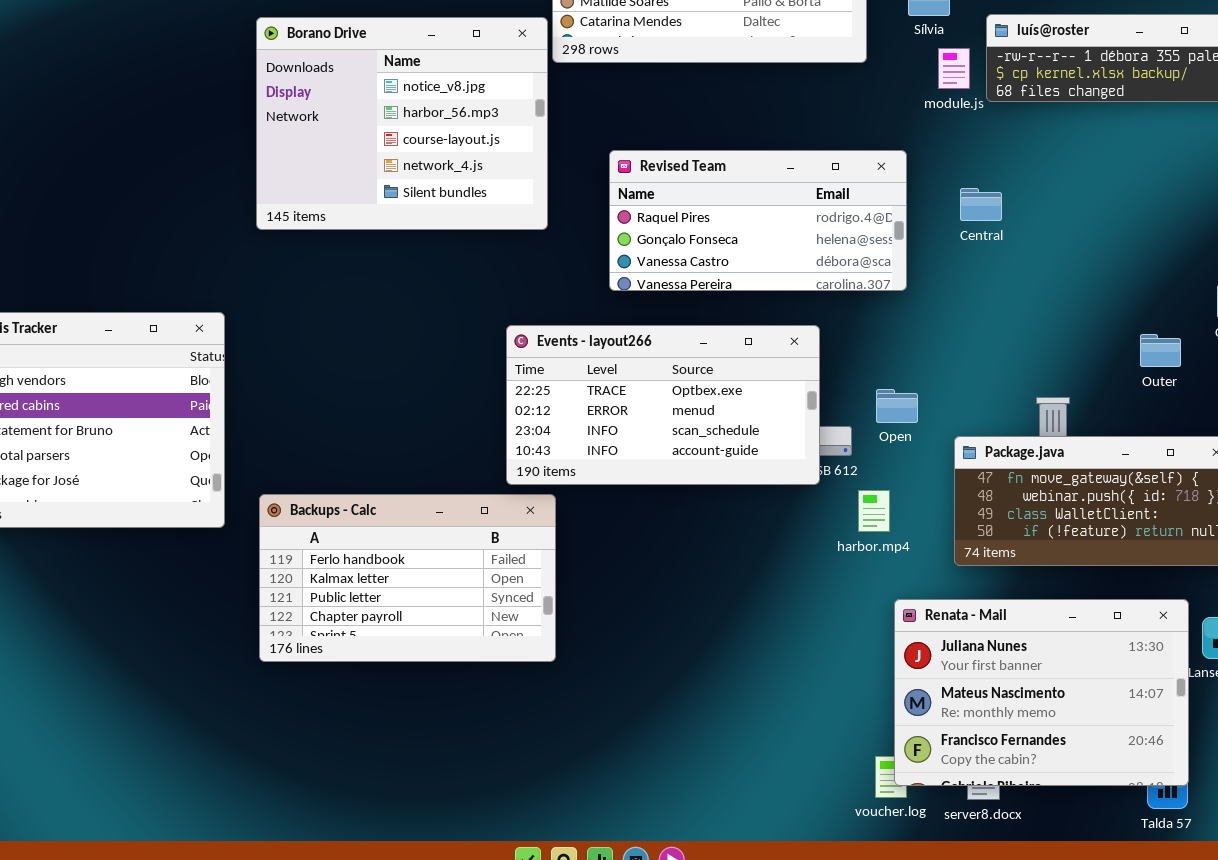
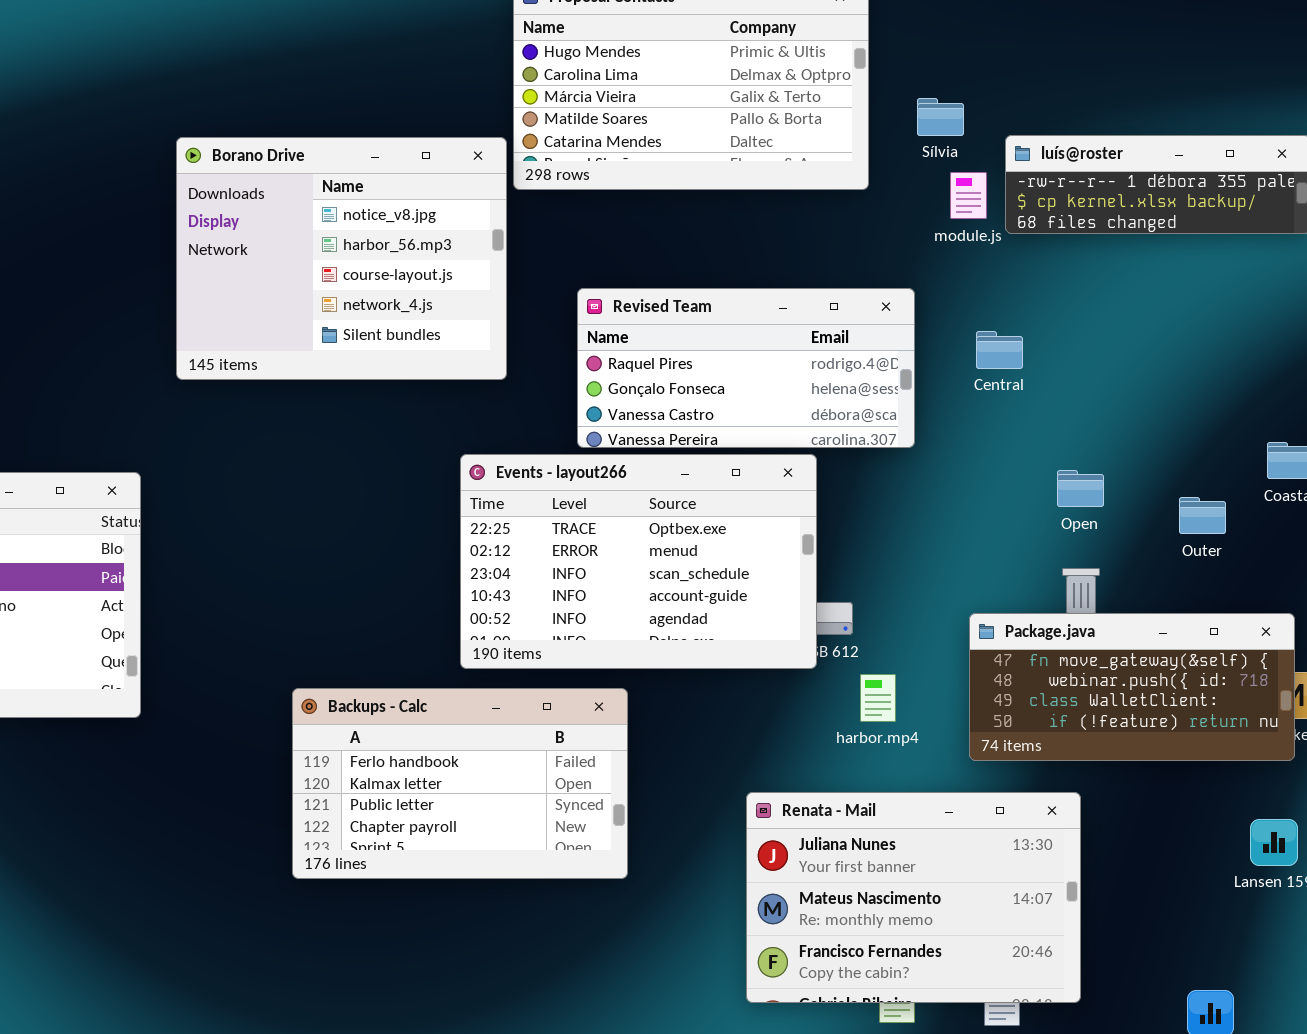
Events - layout266: [506,325,820,485] -> [460,454,817,669], resized
Open: [876,389,918,423] -> [1057,470,1104,507], moved
Backups - Calc: [259,494,556,662] -> [292,688,628,879], moved
Renata - Mail: [894,599,1189,786] -> [746,792,1081,1003], moved

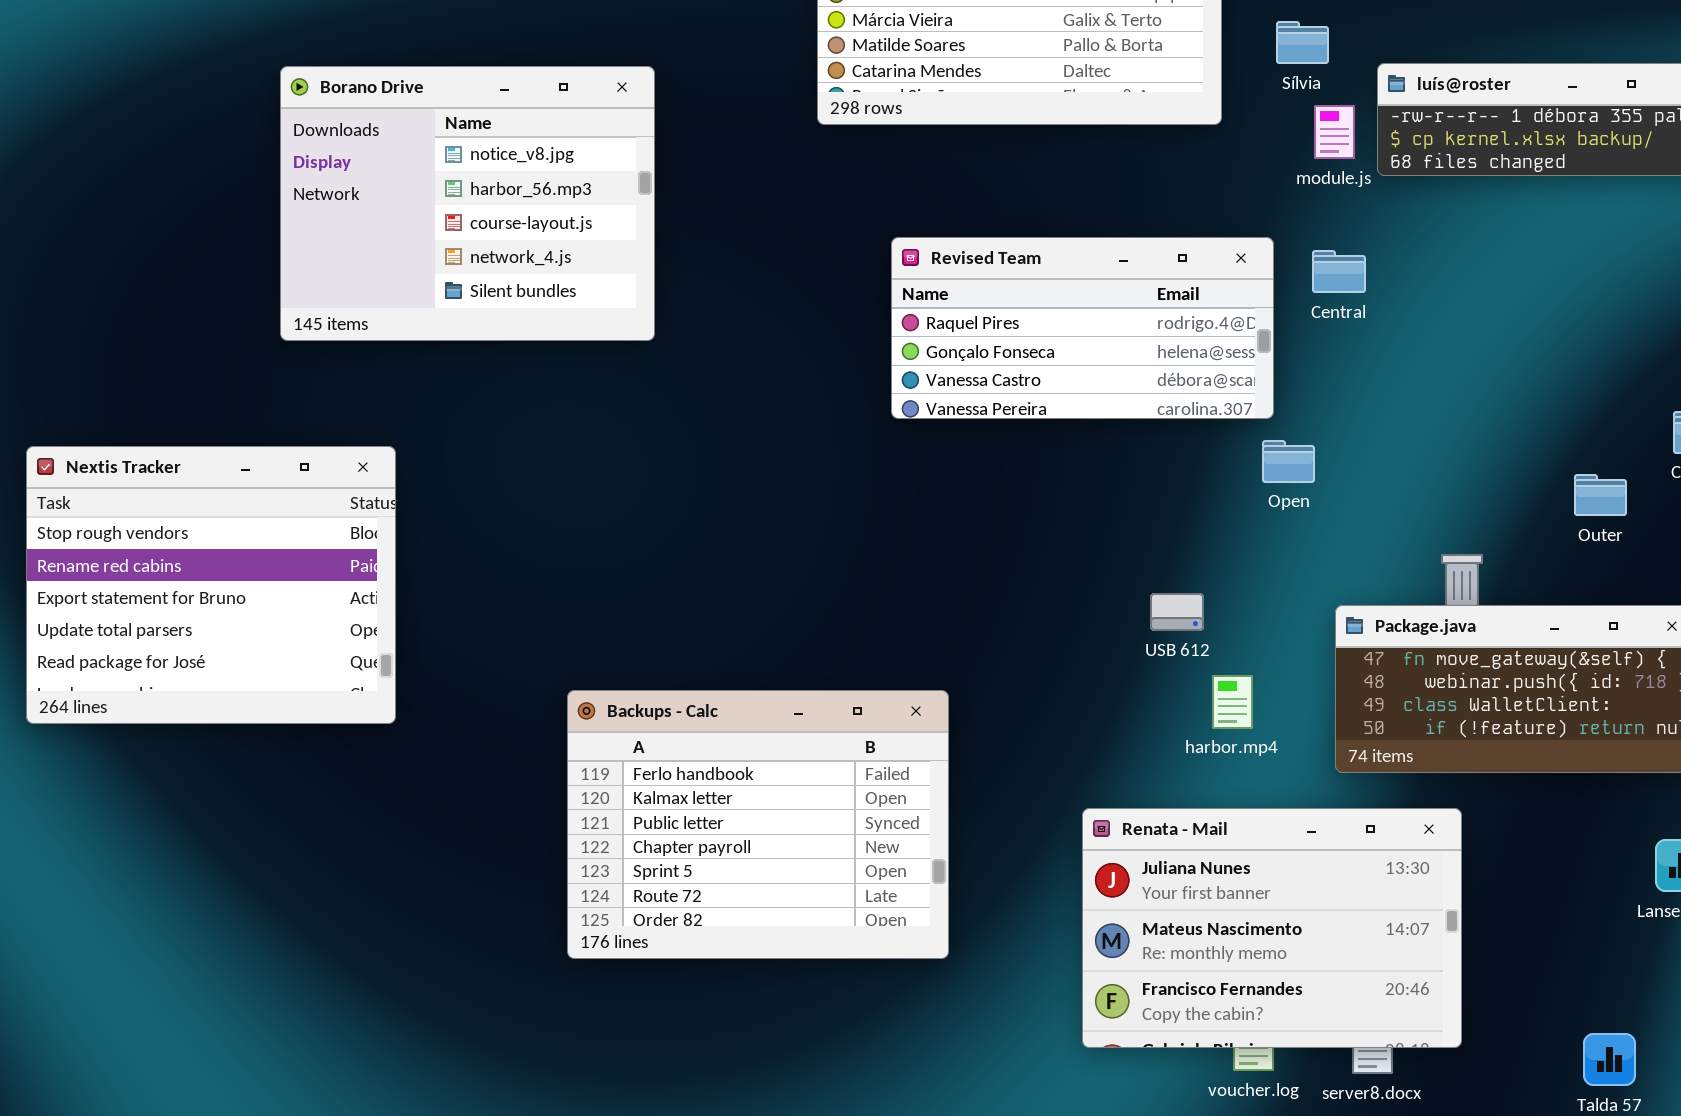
Borano Drive: [176,137,507,380] -> [280,66,655,341], moved
Central: [976,331,1023,369] -> [1312,250,1366,293], moved
Events - layout266: [460,454,817,669] -> none, closed
Open: [1057,470,1104,507] -> [1262,440,1315,483], moved
Backups - Calc: [292,688,628,879] -> [567,690,949,959], resized

